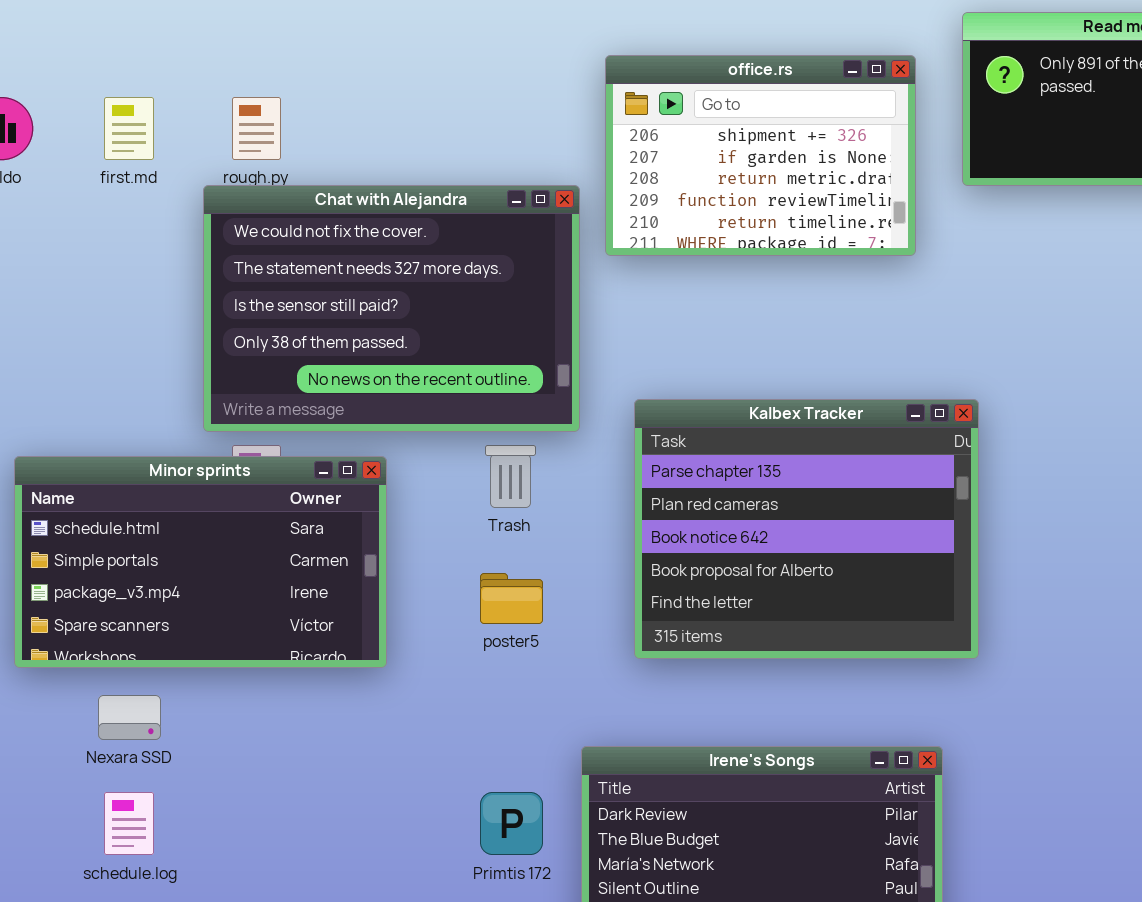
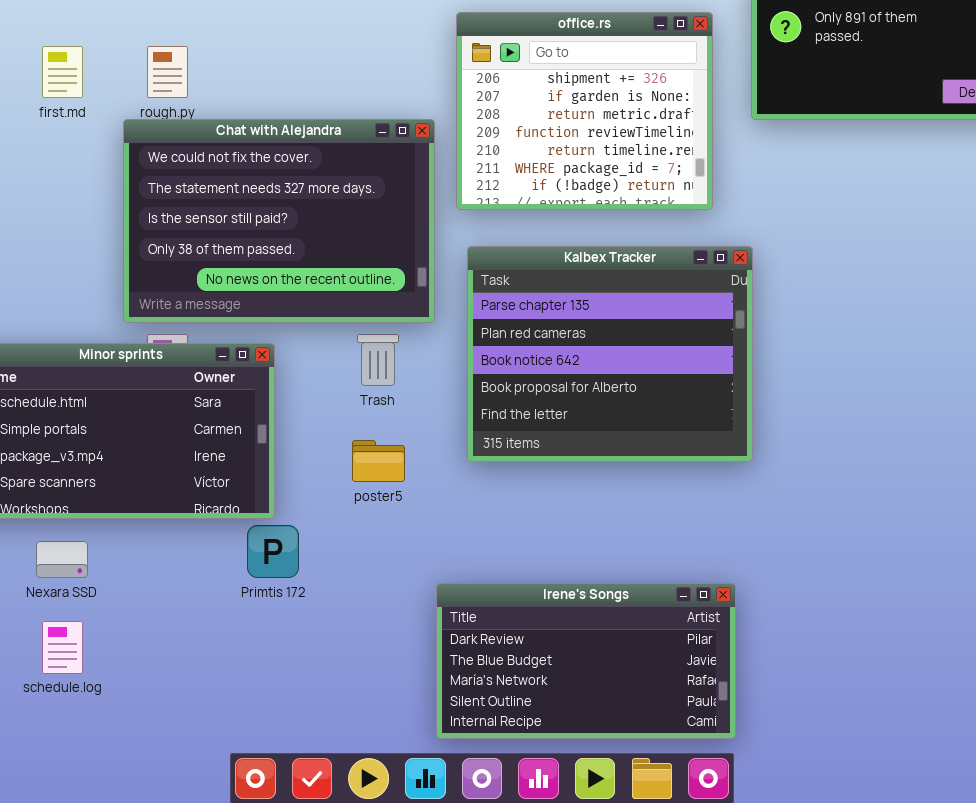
office.rs: [605,55,916,256] -> [456,12,713,210], resized
Kalbex Tracker: [634,399,979,659] -> [467,246,753,462], moved
Primtis 172: [480,792,543,855] -> [247,525,299,578], moved

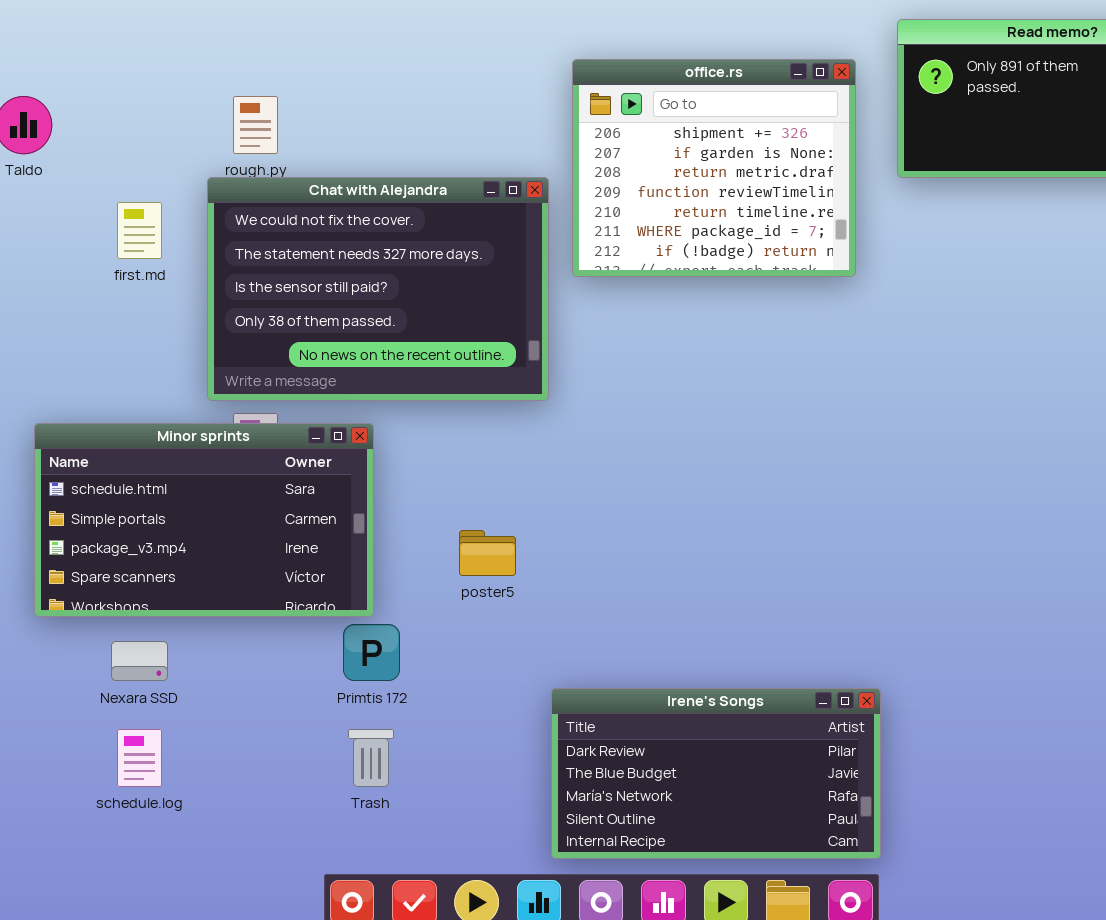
first.md: [42,46,83,98] -> [117,202,162,259], moved
Kalbex Tracker: [467,246,753,462] -> none, closed
Trash: [357,334,399,386] -> [348,729,394,787], moved

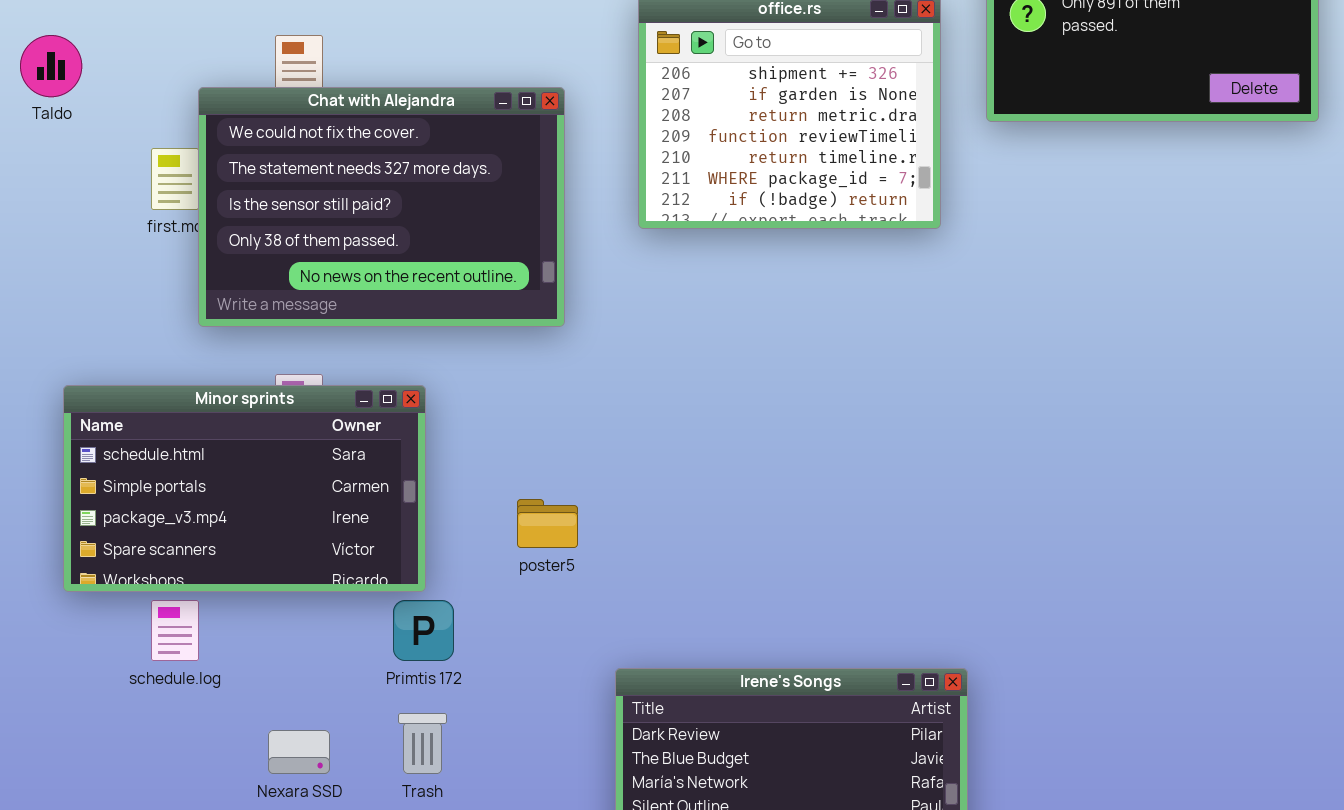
Chat with Alejandra: [207,177,549,401] -> [198,87,565,327], moved
Nexara SSD: [111,641,168,681] -> [268,730,330,774], moved
schedule.log: [117,729,162,787] -> [151,600,199,661], moved

